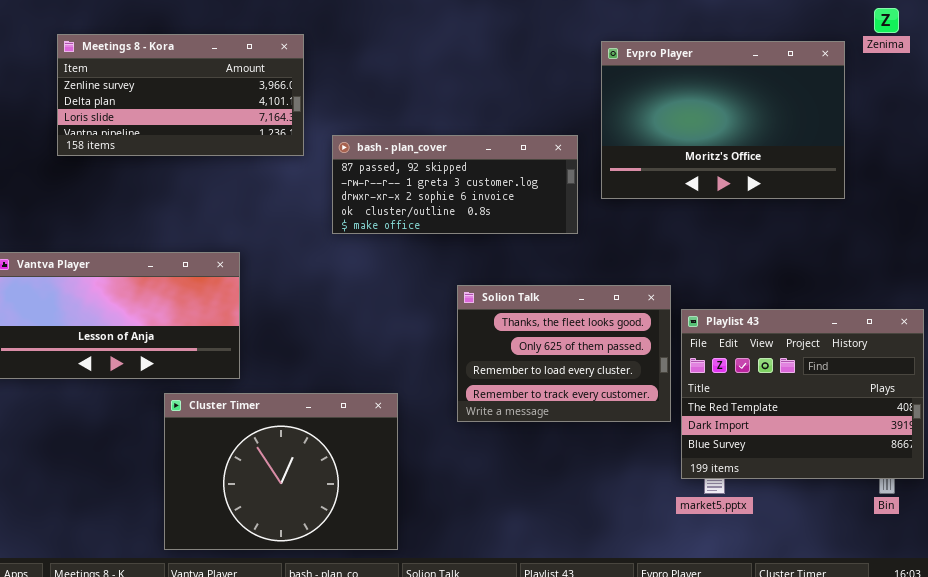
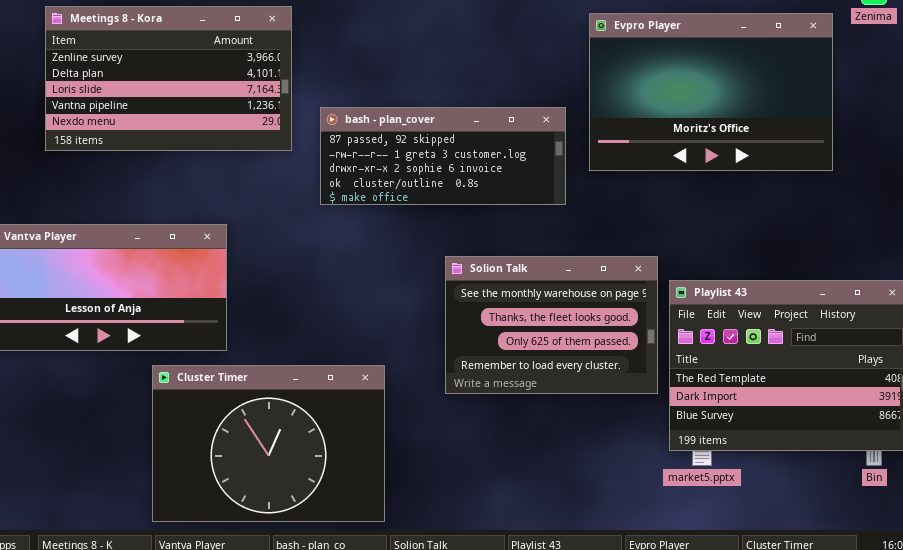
Meetings 8 - Kora: [57,34,304,156] -> [45,6,292,151], resized
Solion Talk: [457,285,671,422] -> [445,256,658,394], scrolled up 1 row

